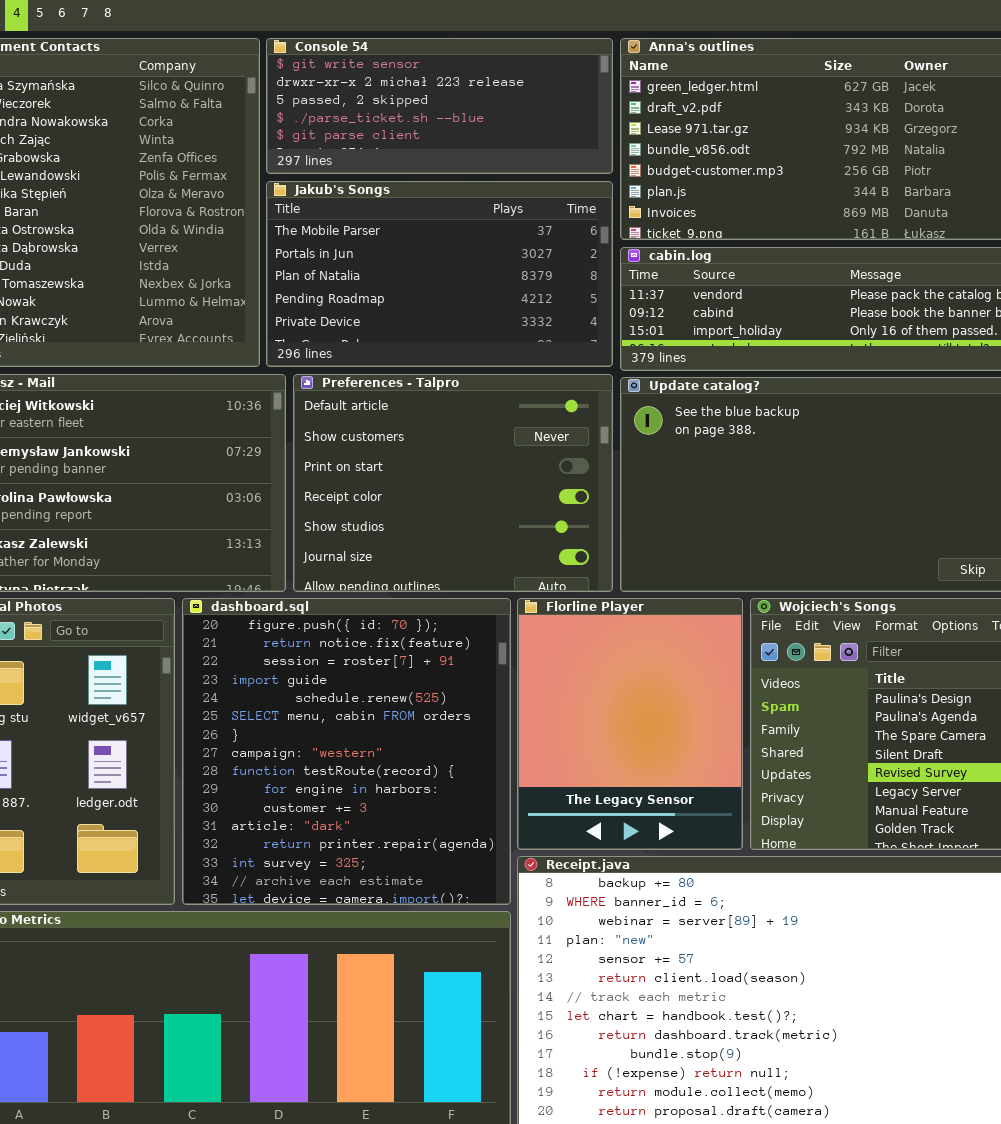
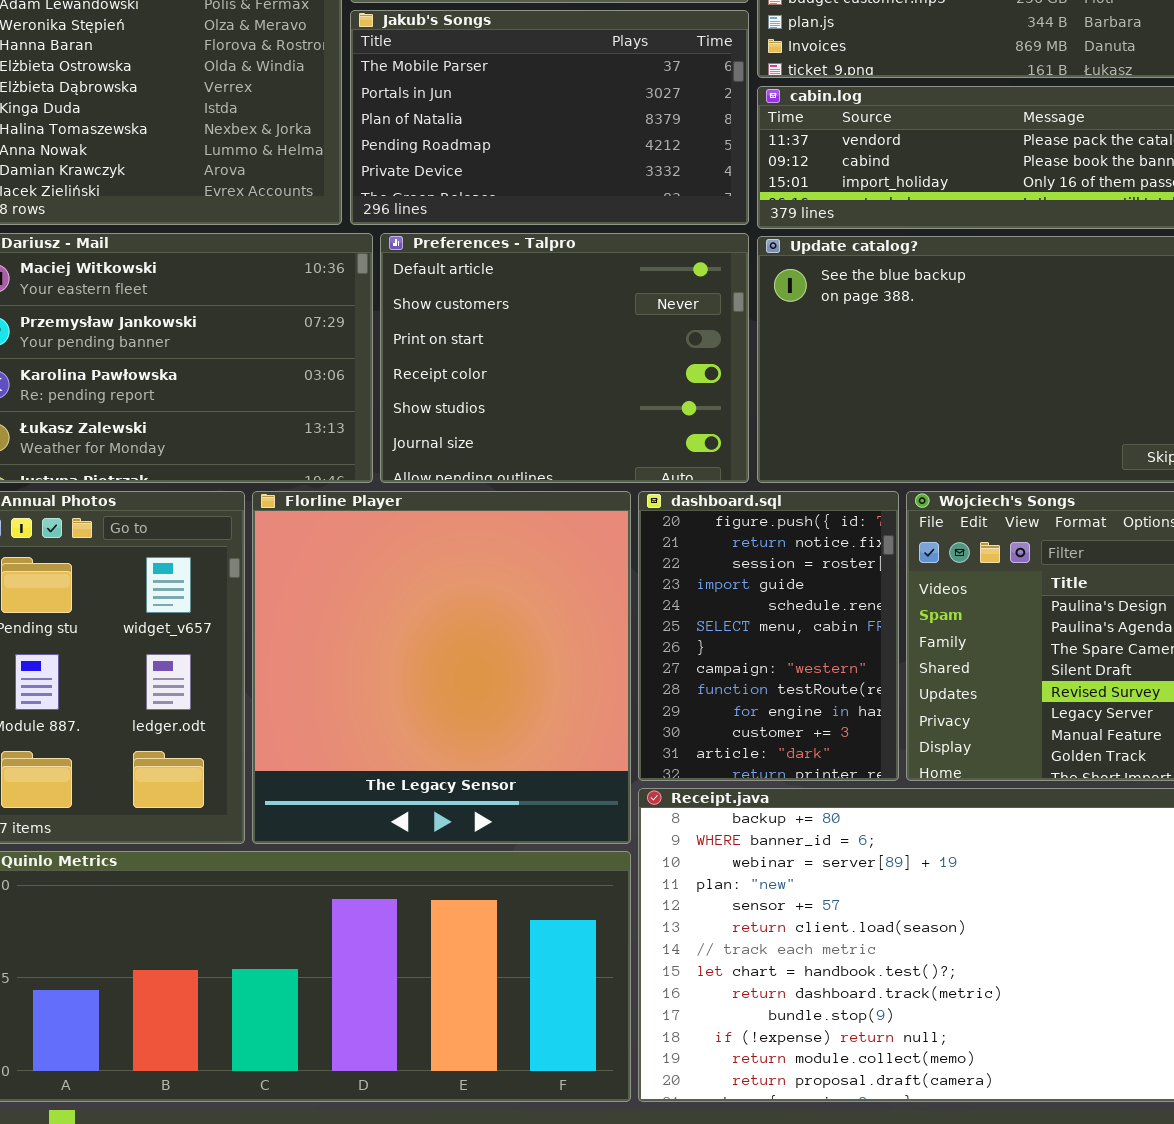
dashboard.sql: [182,598,511,905] -> [638,491,899,781], moved, resized
Florline Player: [517,598,743,850] -> [252,491,631,844], moved, resized

